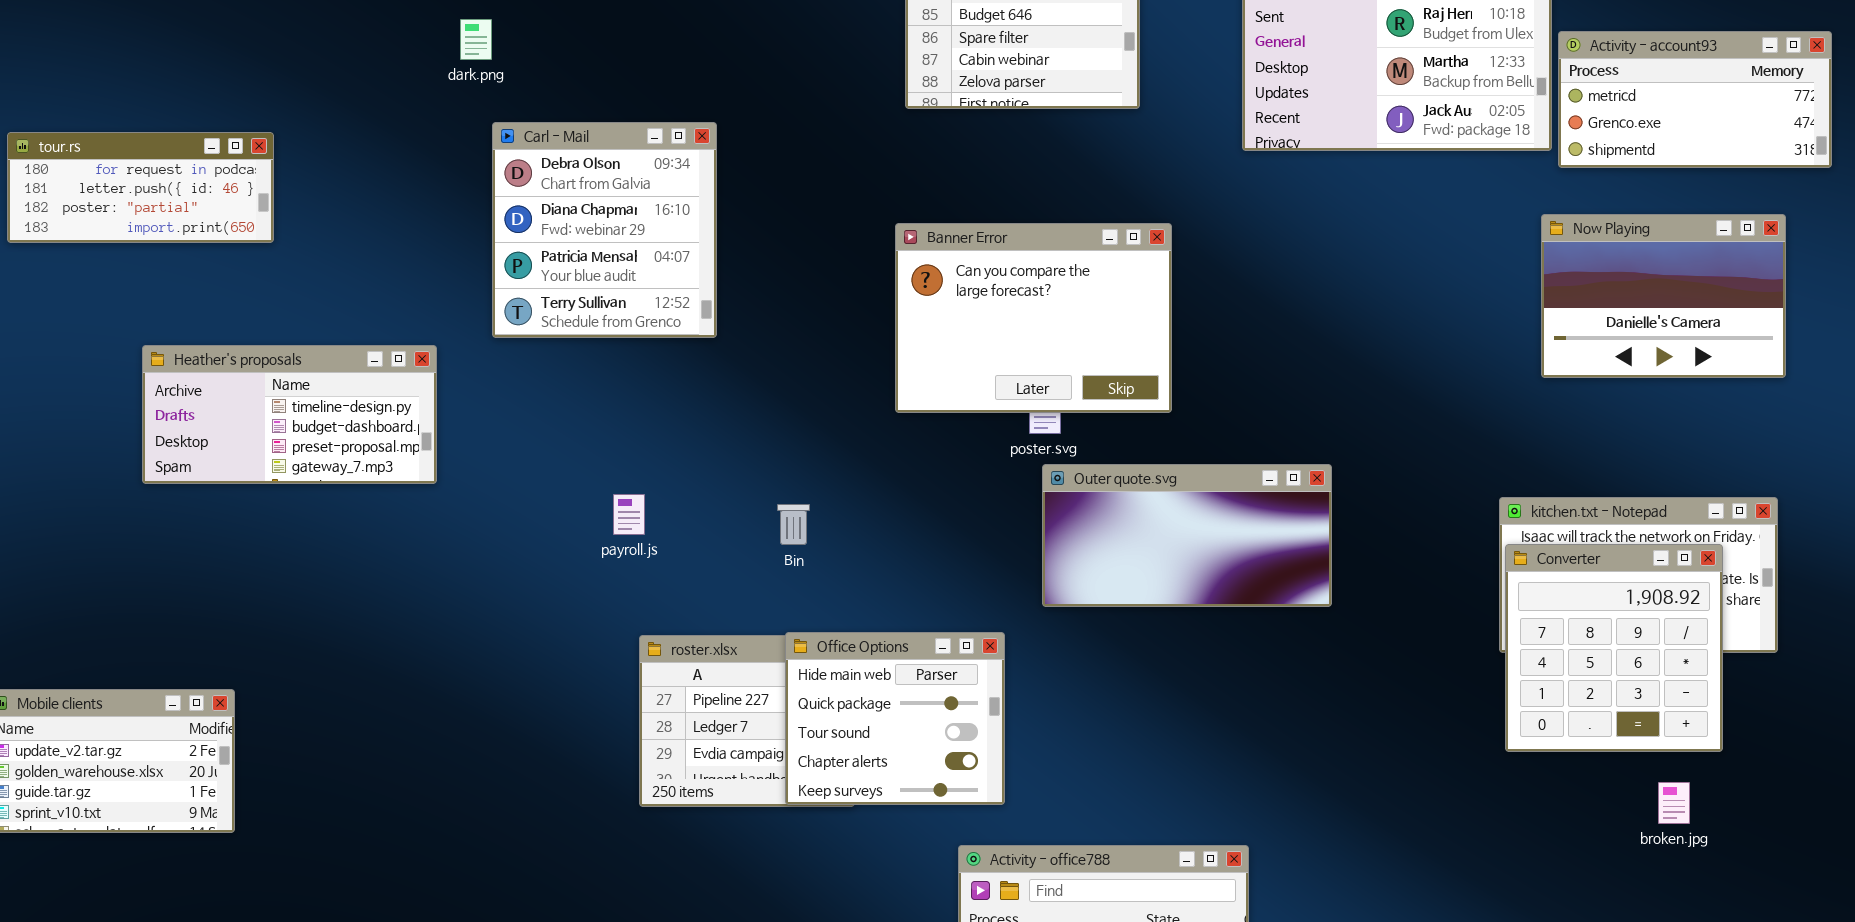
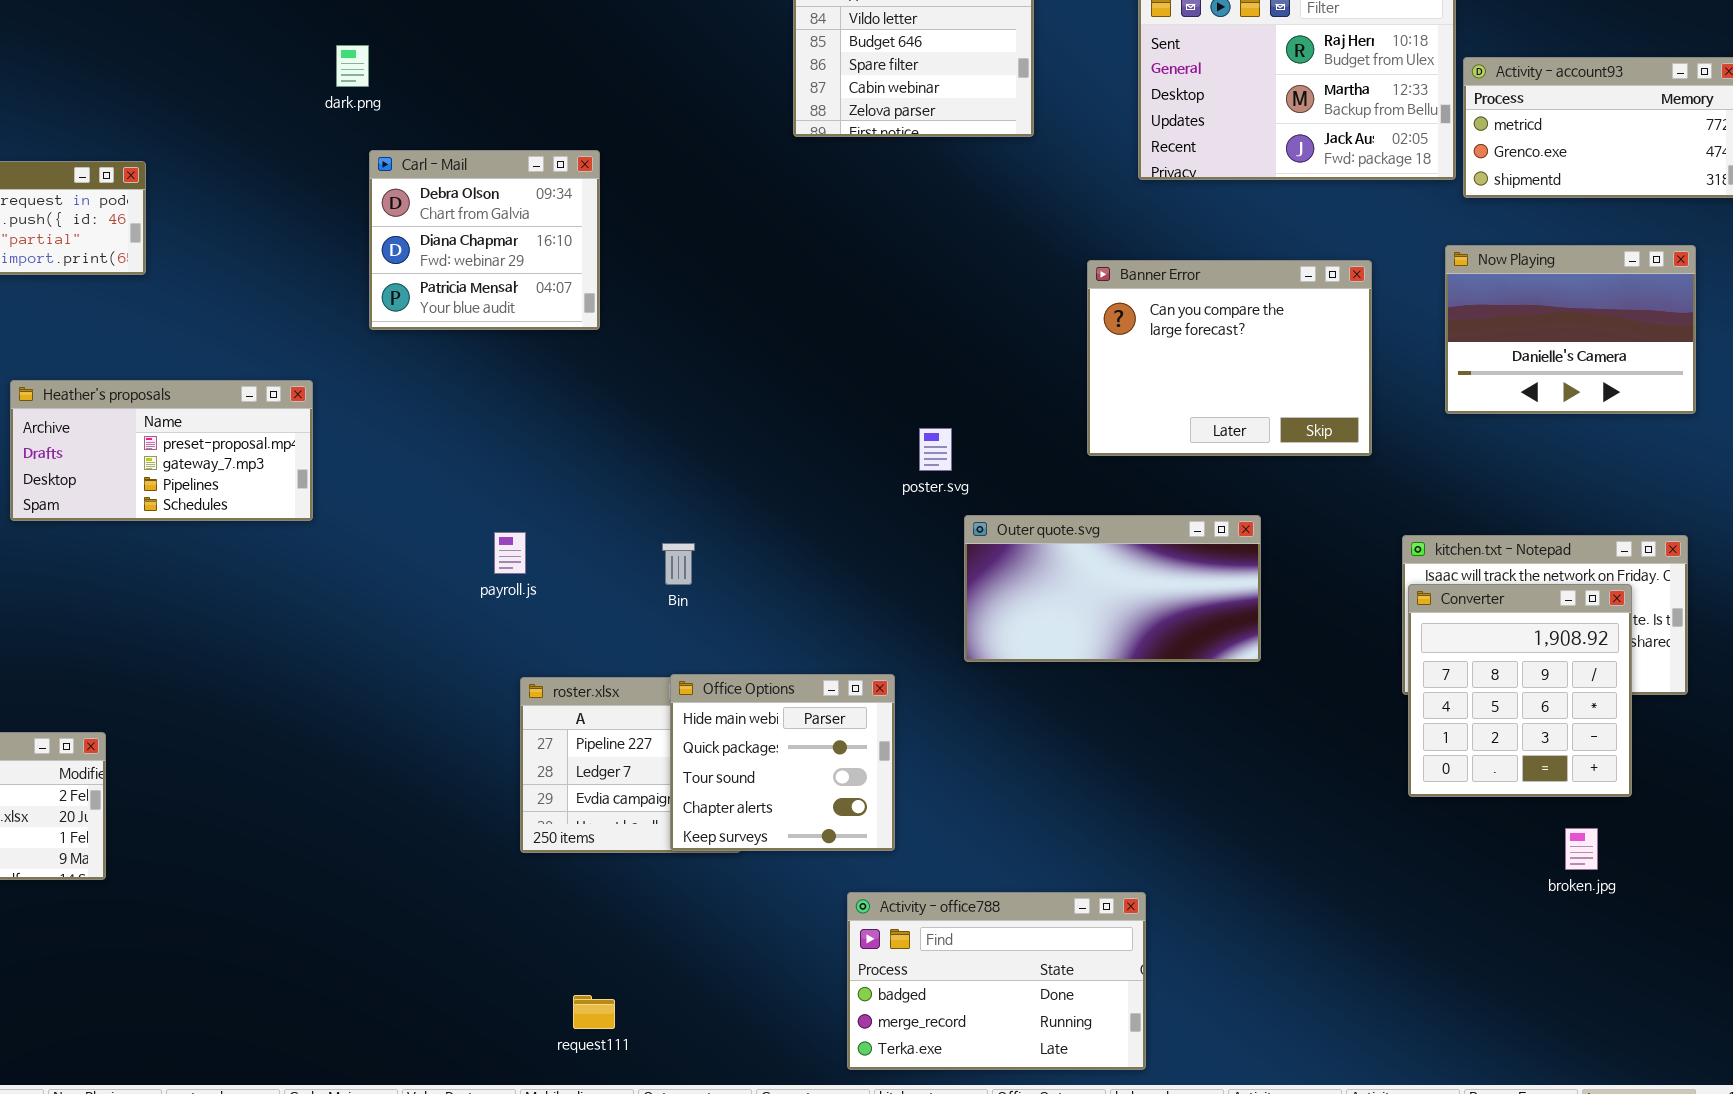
Carl - Mail: [492,122,717,338] -> [369,150,600,330], resized
Banner Error: [895,223,1172,413] -> [1087,260,1372,456], moved
Heather's proposals: [142,345,437,484] -> [10,380,313,521], scrolled down 2 rows
Outer quote.svg: [1042,464,1332,607] -> [964,515,1261,662], moved

